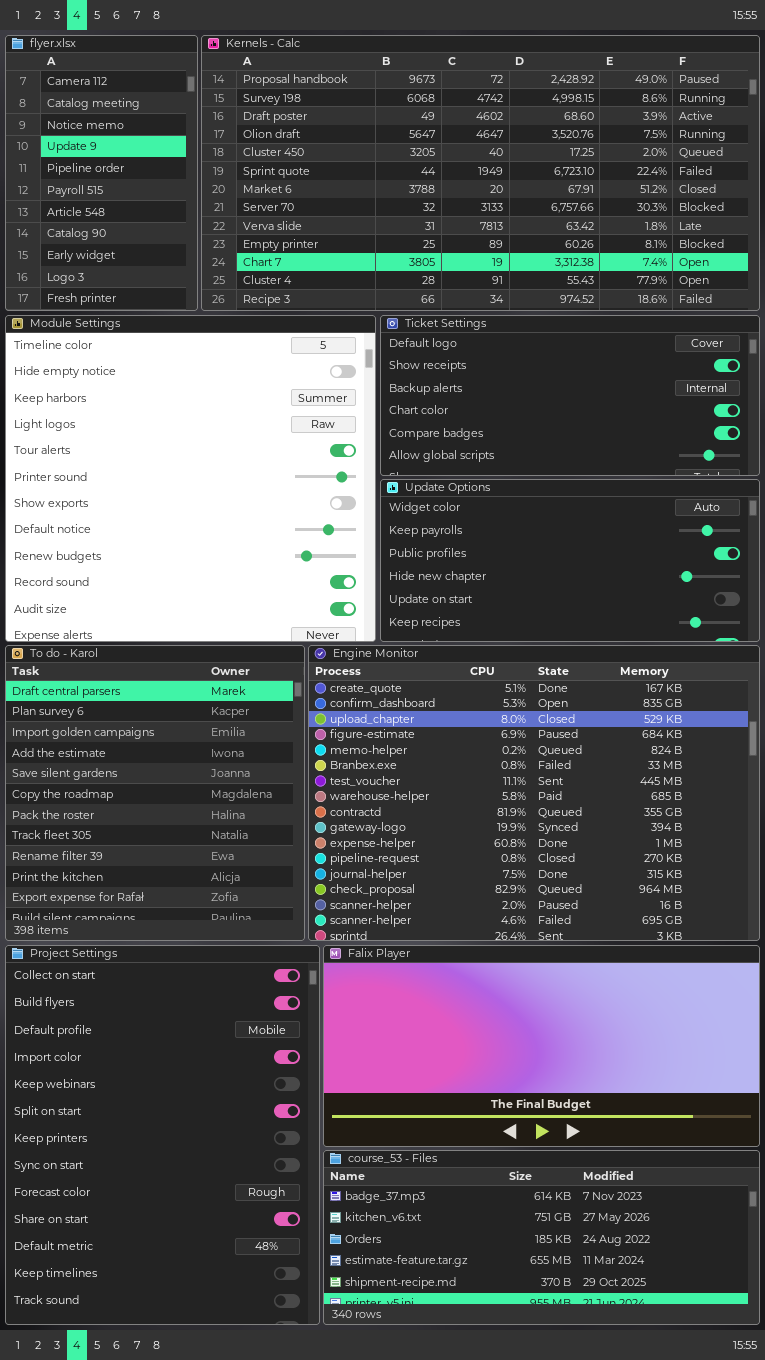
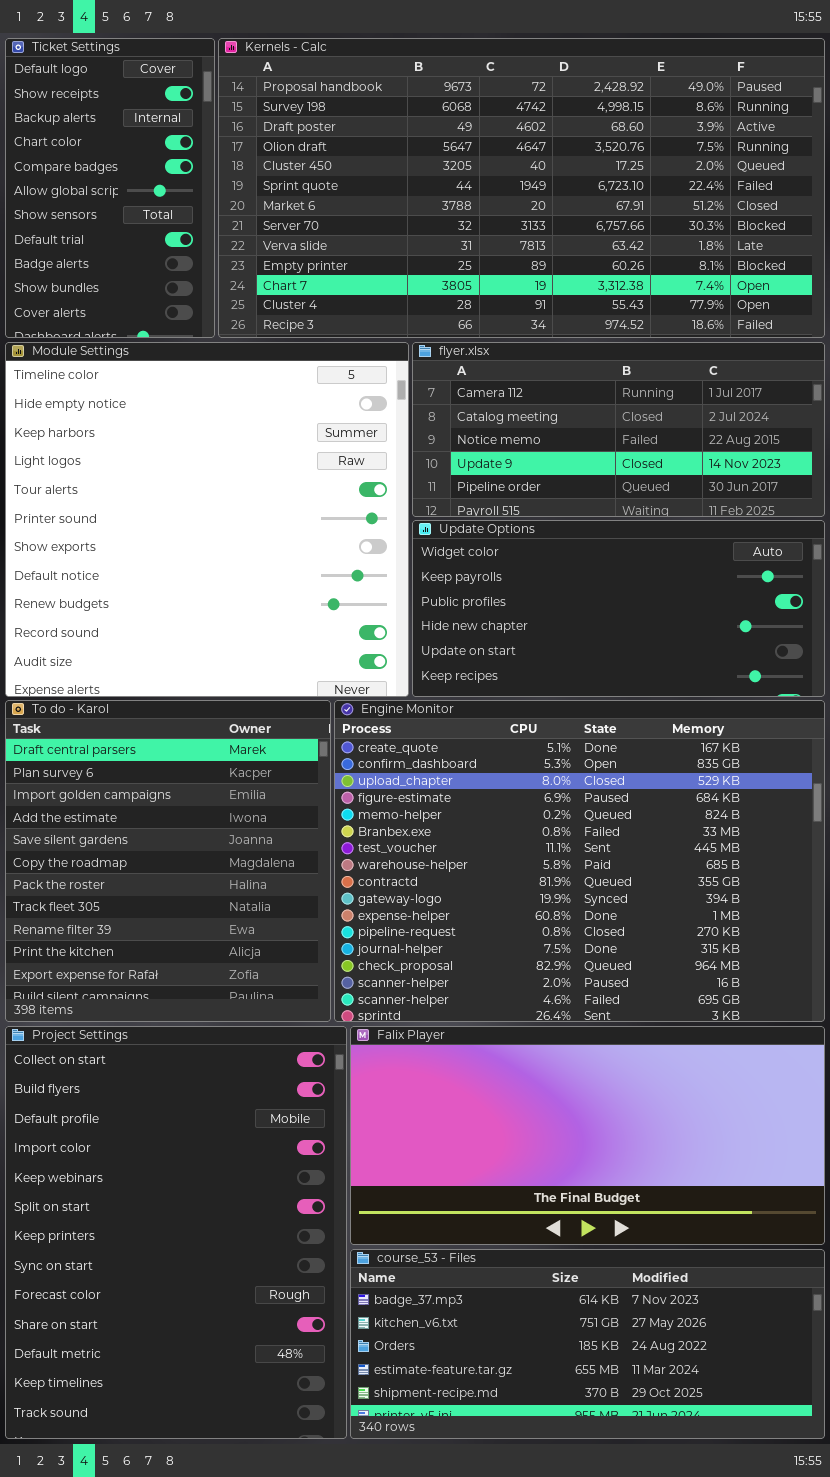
flyer.xlsx: [5,35,198,311] -> [412,342,825,517], moved, resized
Ticket Settings: [380,315,760,476] -> [5,38,215,338], moved, resized

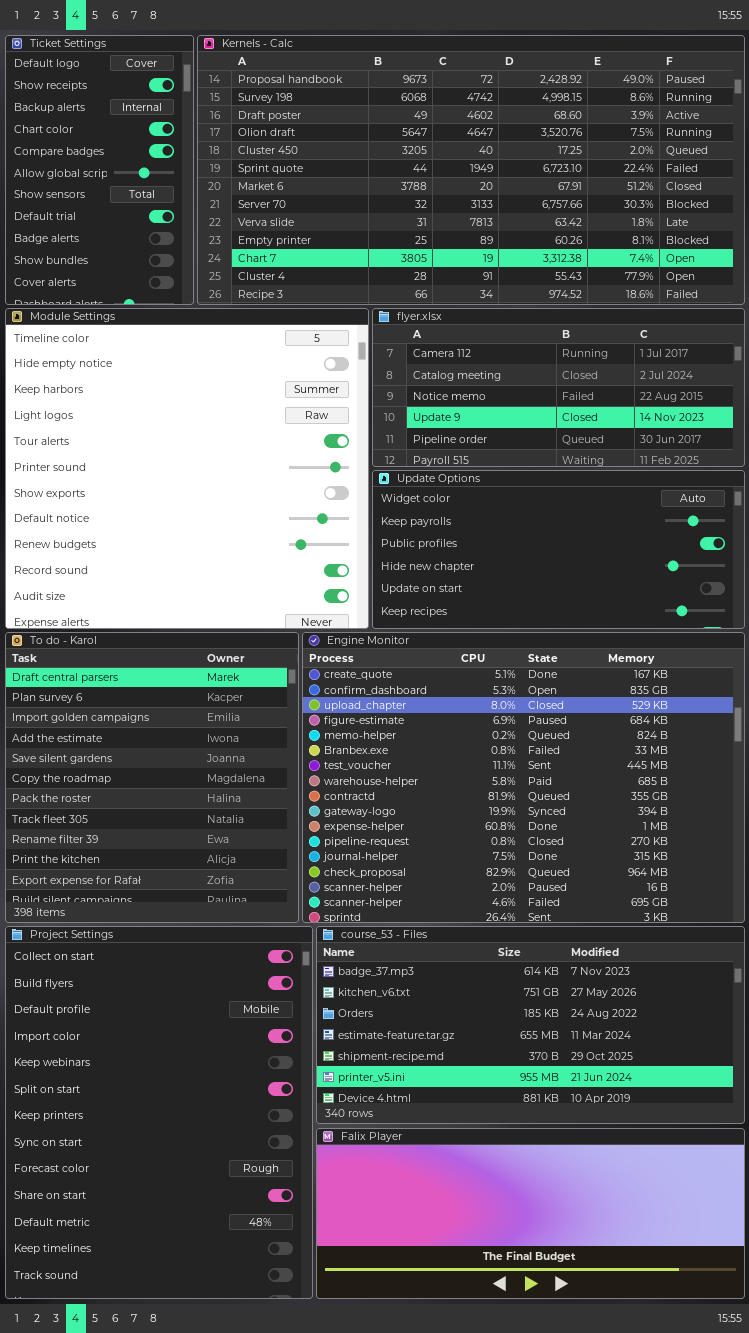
Falix Player: [350,1026,825,1245] -> [316,1128,745,1299], moved, resized
course_53 - Files: [350,1249,825,1439] -> [316,926,745,1124], moved, resized

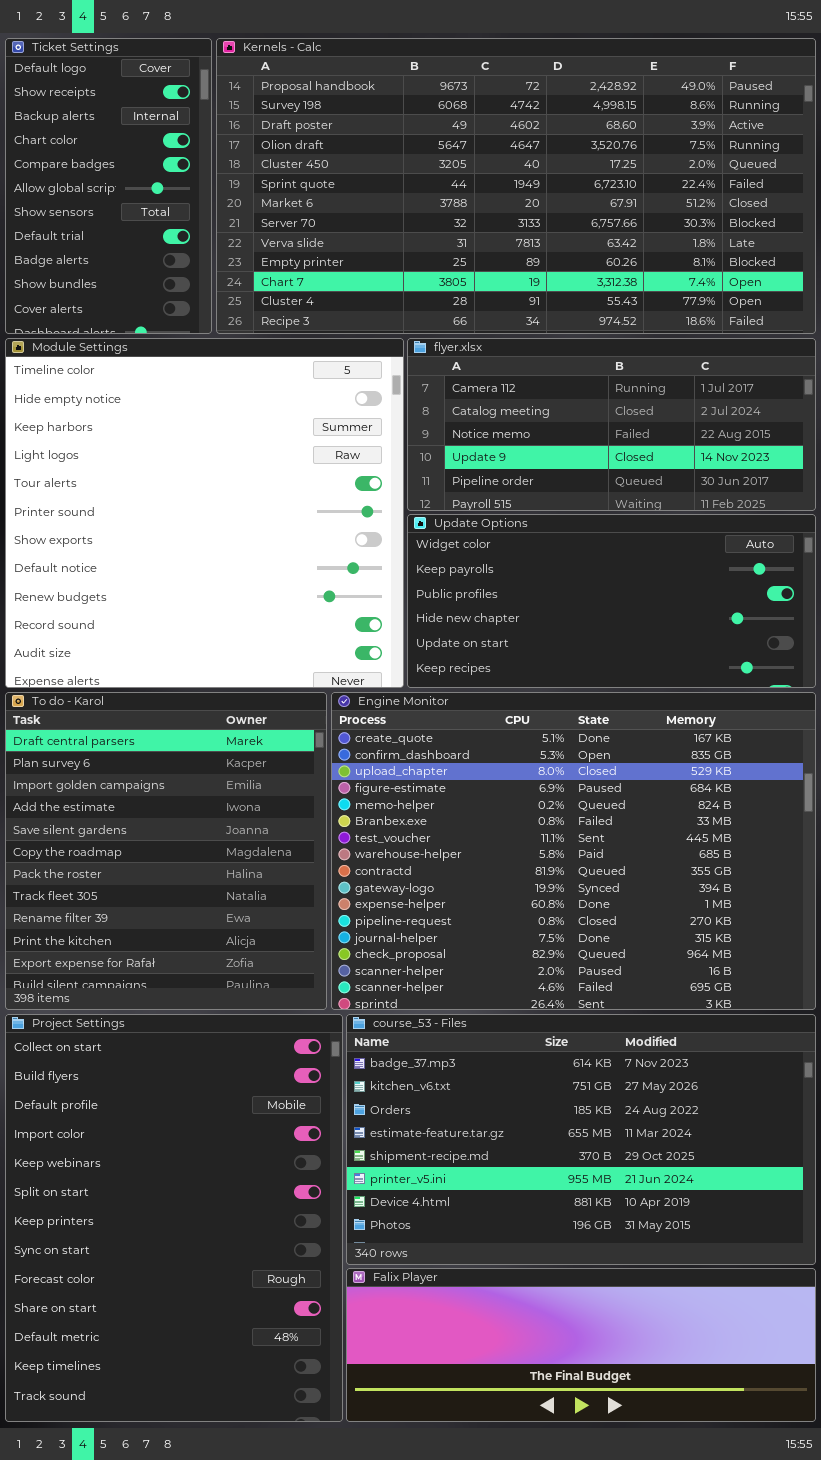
course_53 - Files: [316,926,745,1124] -> [346,1014,816,1265], resized
Falix Player: [316,1128,745,1299] -> [346,1268,816,1422], resized

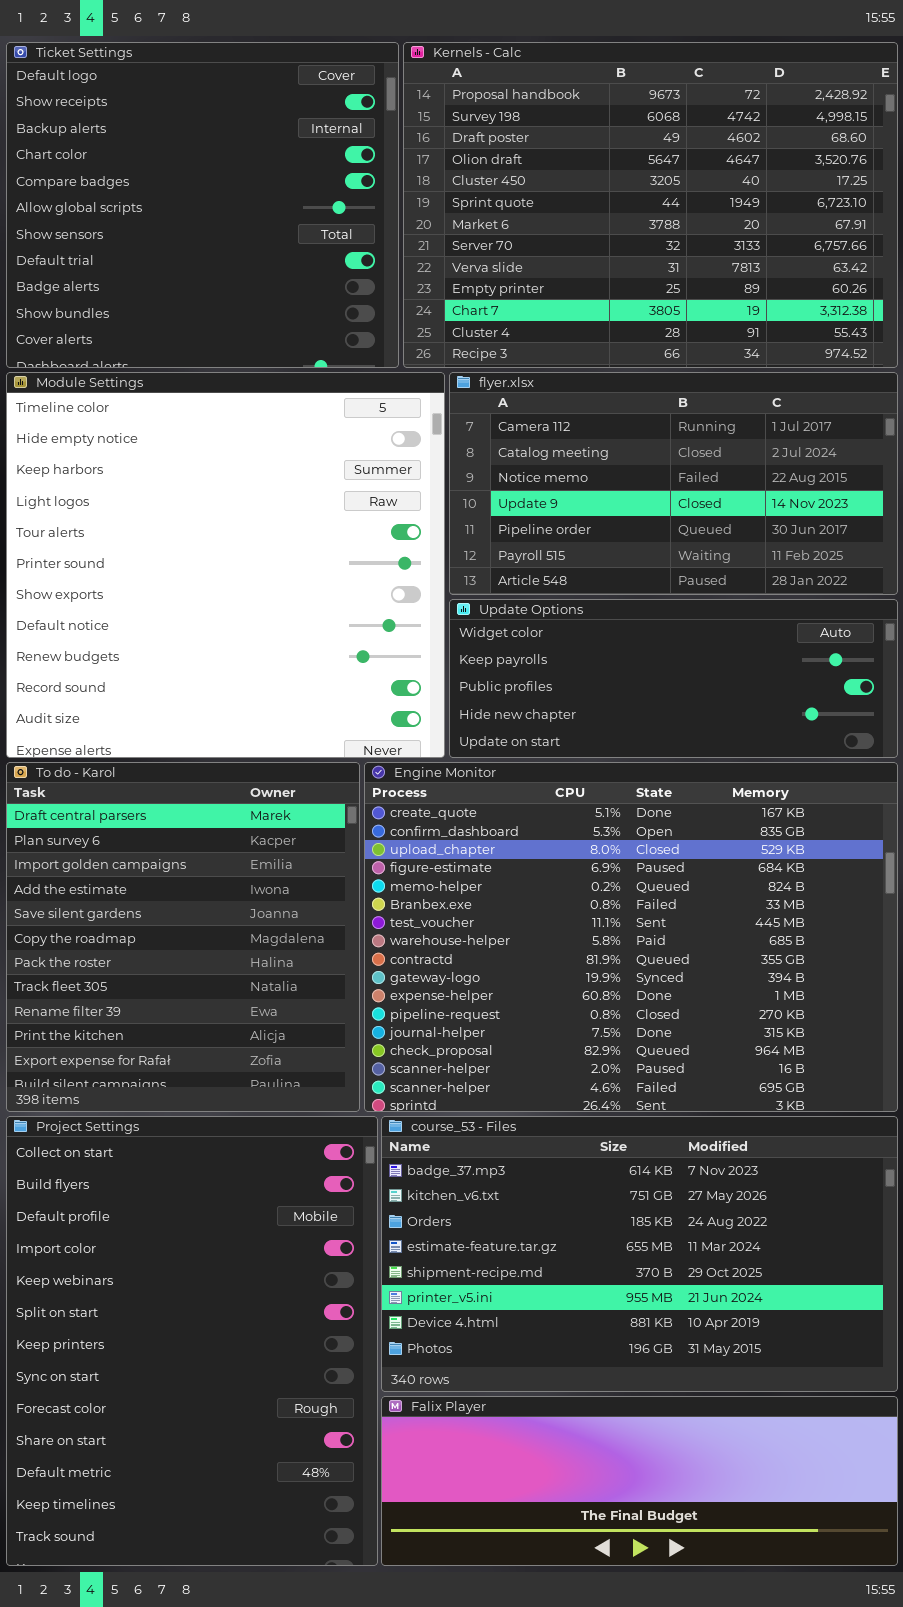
Ticket Settings: [5,38,212,334] -> [6,42,399,368], resized
Kernels - Calc: [216,38,816,334] -> [403,42,898,368], resized
flyer.xlsx: [407,338,816,511] -> [449,372,898,595], resized
Update Options: [407,514,816,688] -> [449,599,898,758], resized

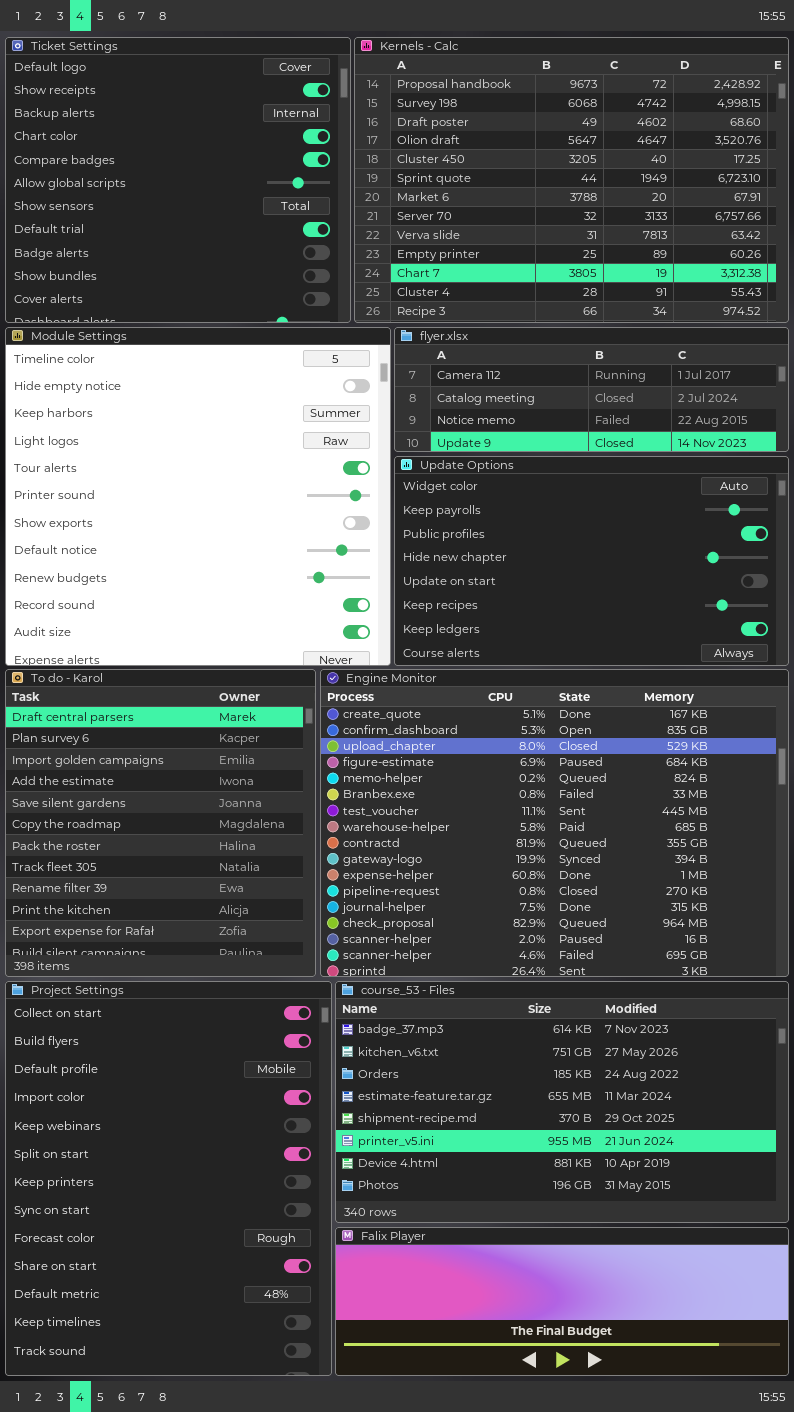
flyer.xlsx: [449,372,898,595] -> [394,327,789,452], resized
Update Options: [449,599,898,758] -> [394,456,789,666], resized

